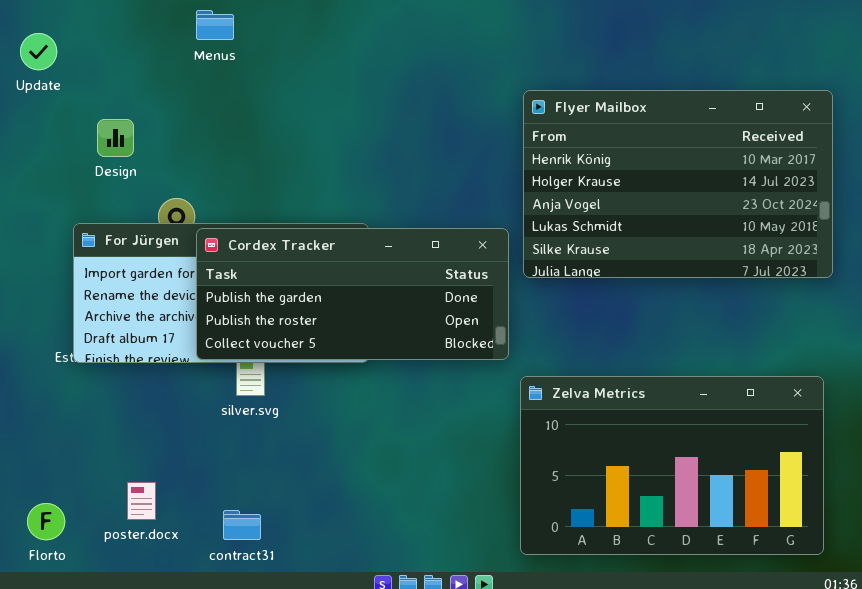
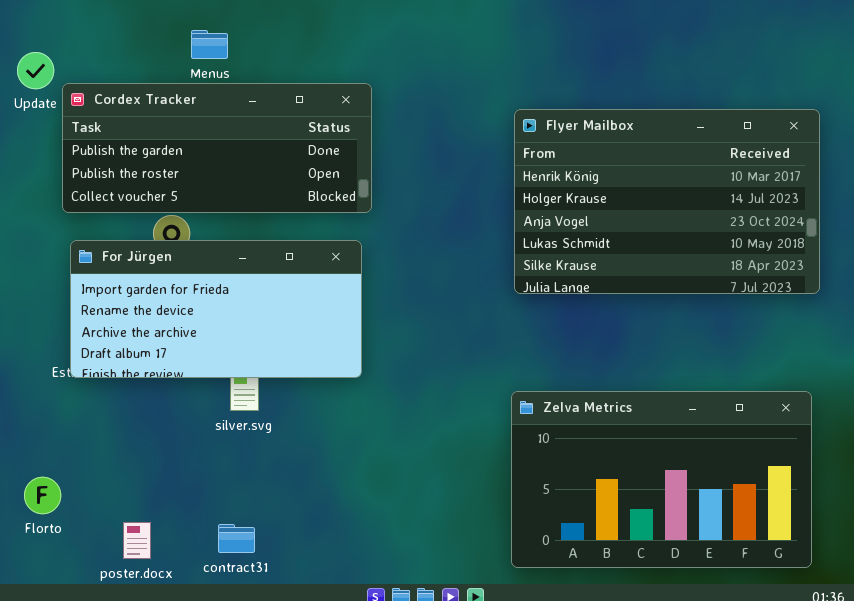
Cordex Tracker: [196,228,509,360] -> [62,83,372,213], moved
poster.docx: [127,482,156,520] -> [123,522,151,559], moved
Florto: [27,503,65,540] -> [24,477,61,514], moved

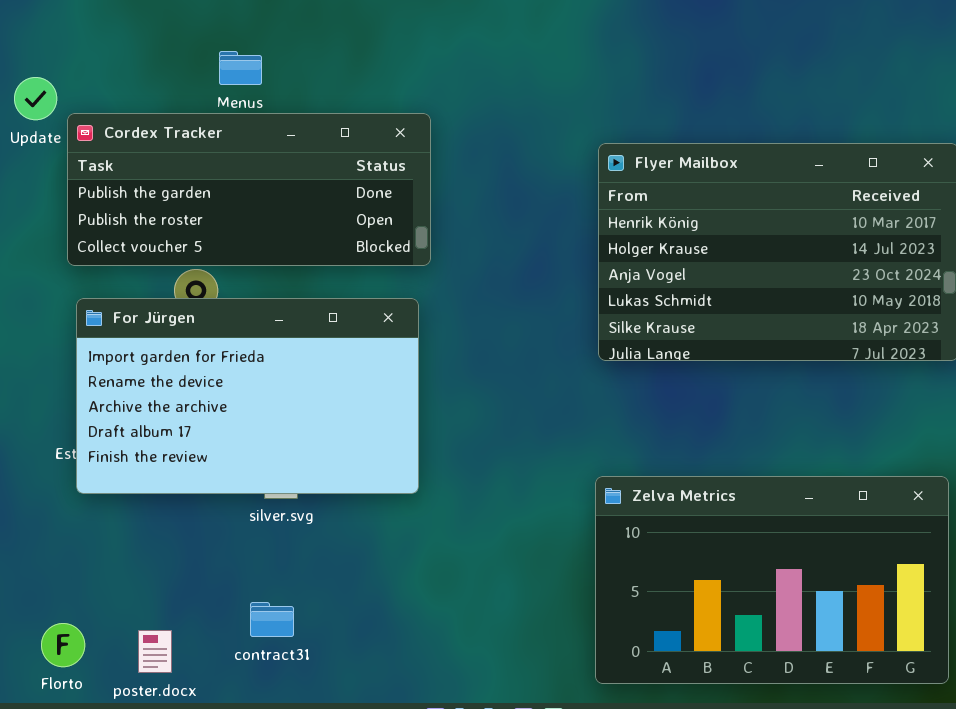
For Jürgen: [70,240,362,378] -> [76,298,419,494], resized
Florto: [24,477,61,514] -> [41,623,85,667], moved
contract31: [218,524,255,553] -> [250,602,294,637], moved

